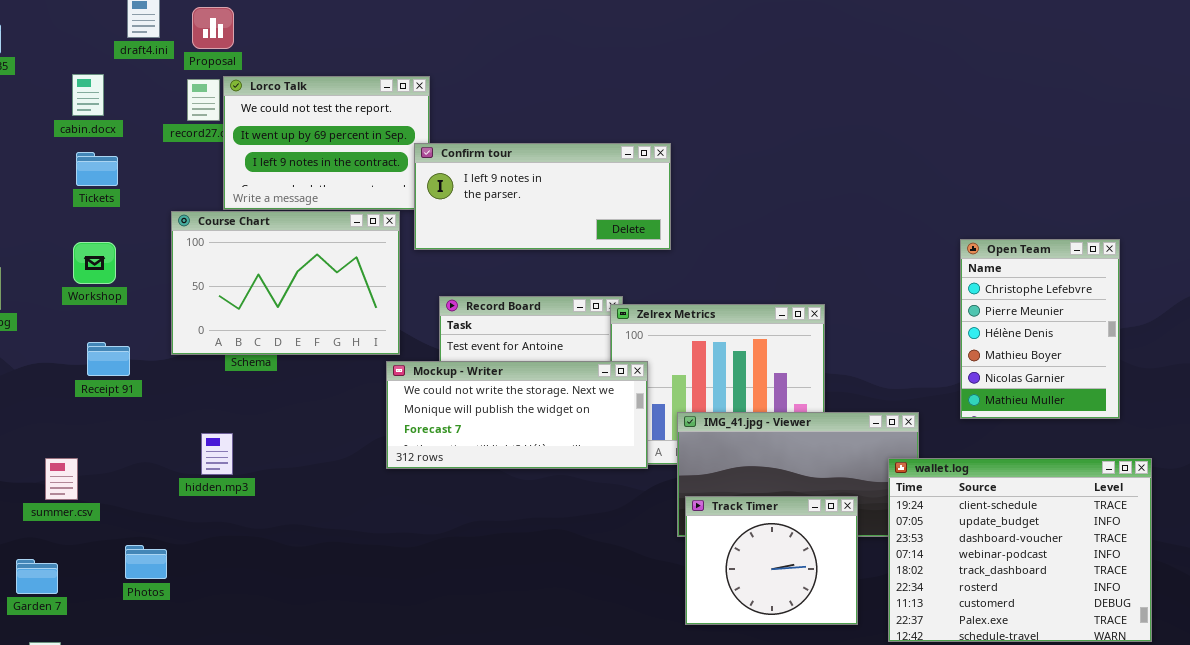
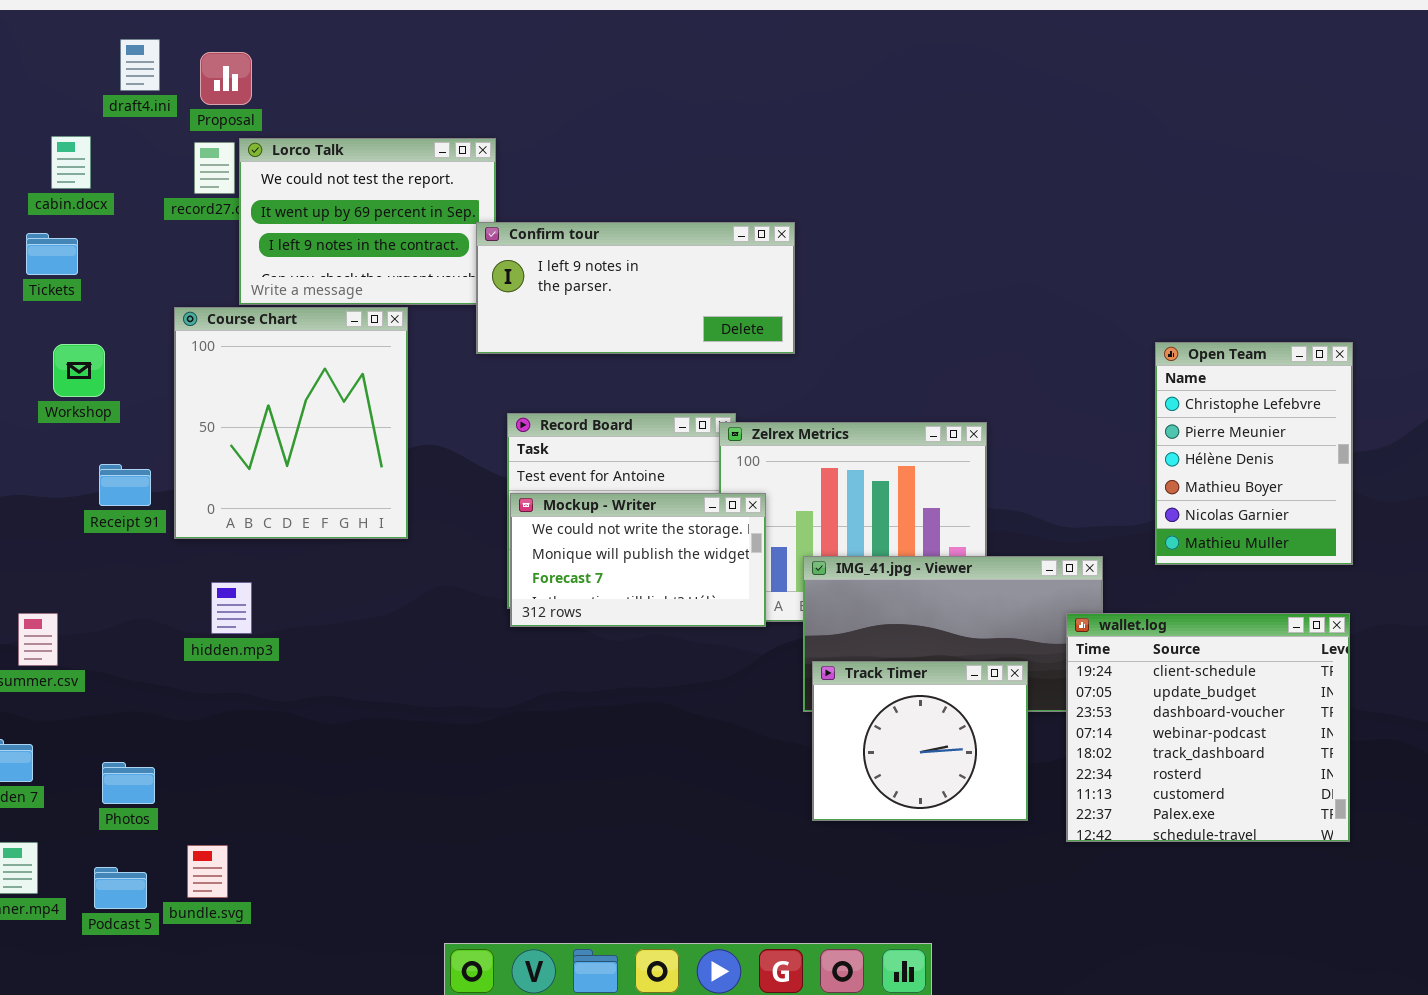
Tickets: [76,152,118,186] -> [26,233,78,275], moved
Course Chart: [171,211,400,355] -> [174,307,408,539], resized
Receipt 91: [87,342,130,376] -> [99,464,151,506], moved
Mockup - Writer: [386,361,648,469] -> [510,493,766,627], resized
wallet.log: [888,458,1152,642] -> [1066,613,1350,842], resized
Photos: [125,545,167,579] -> [102,762,155,804], moved

